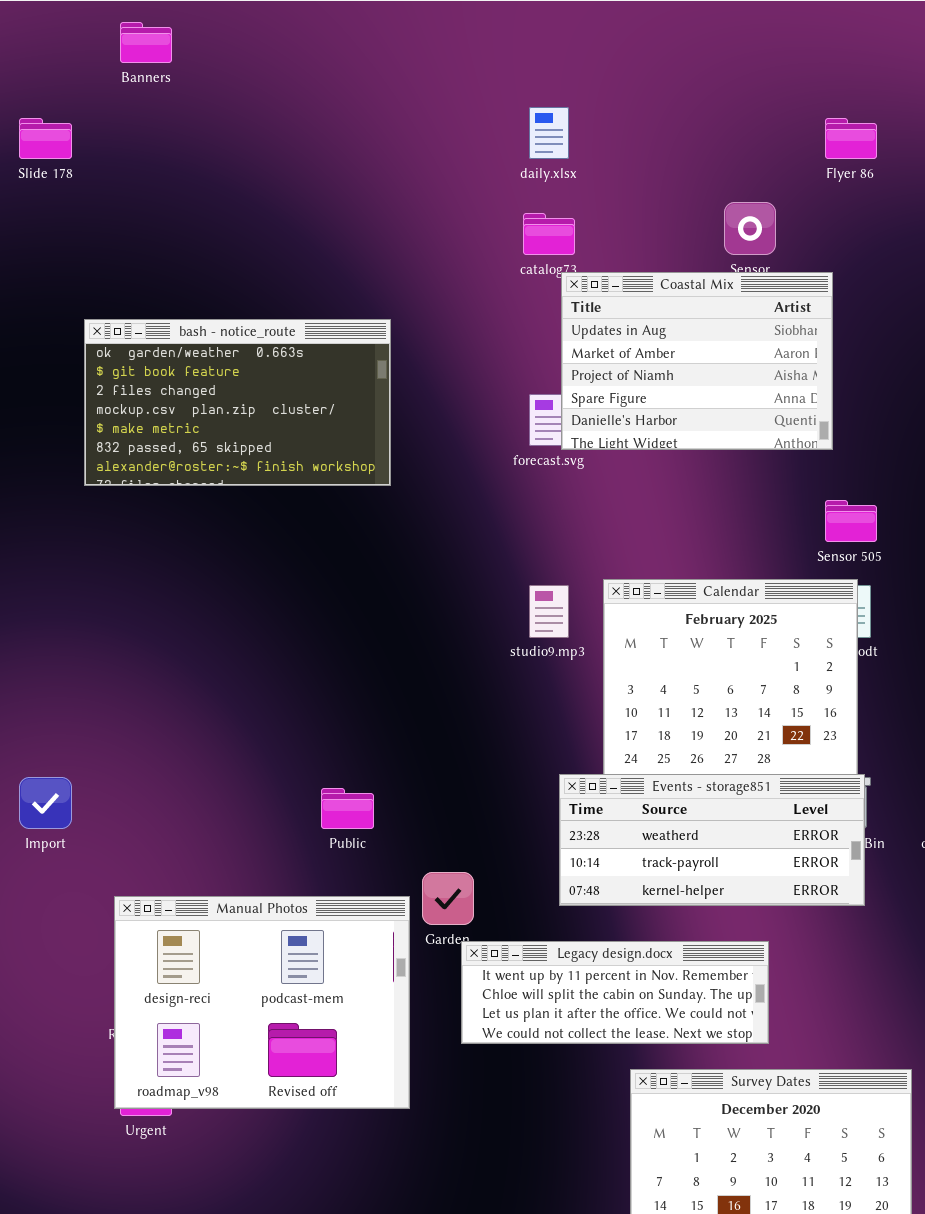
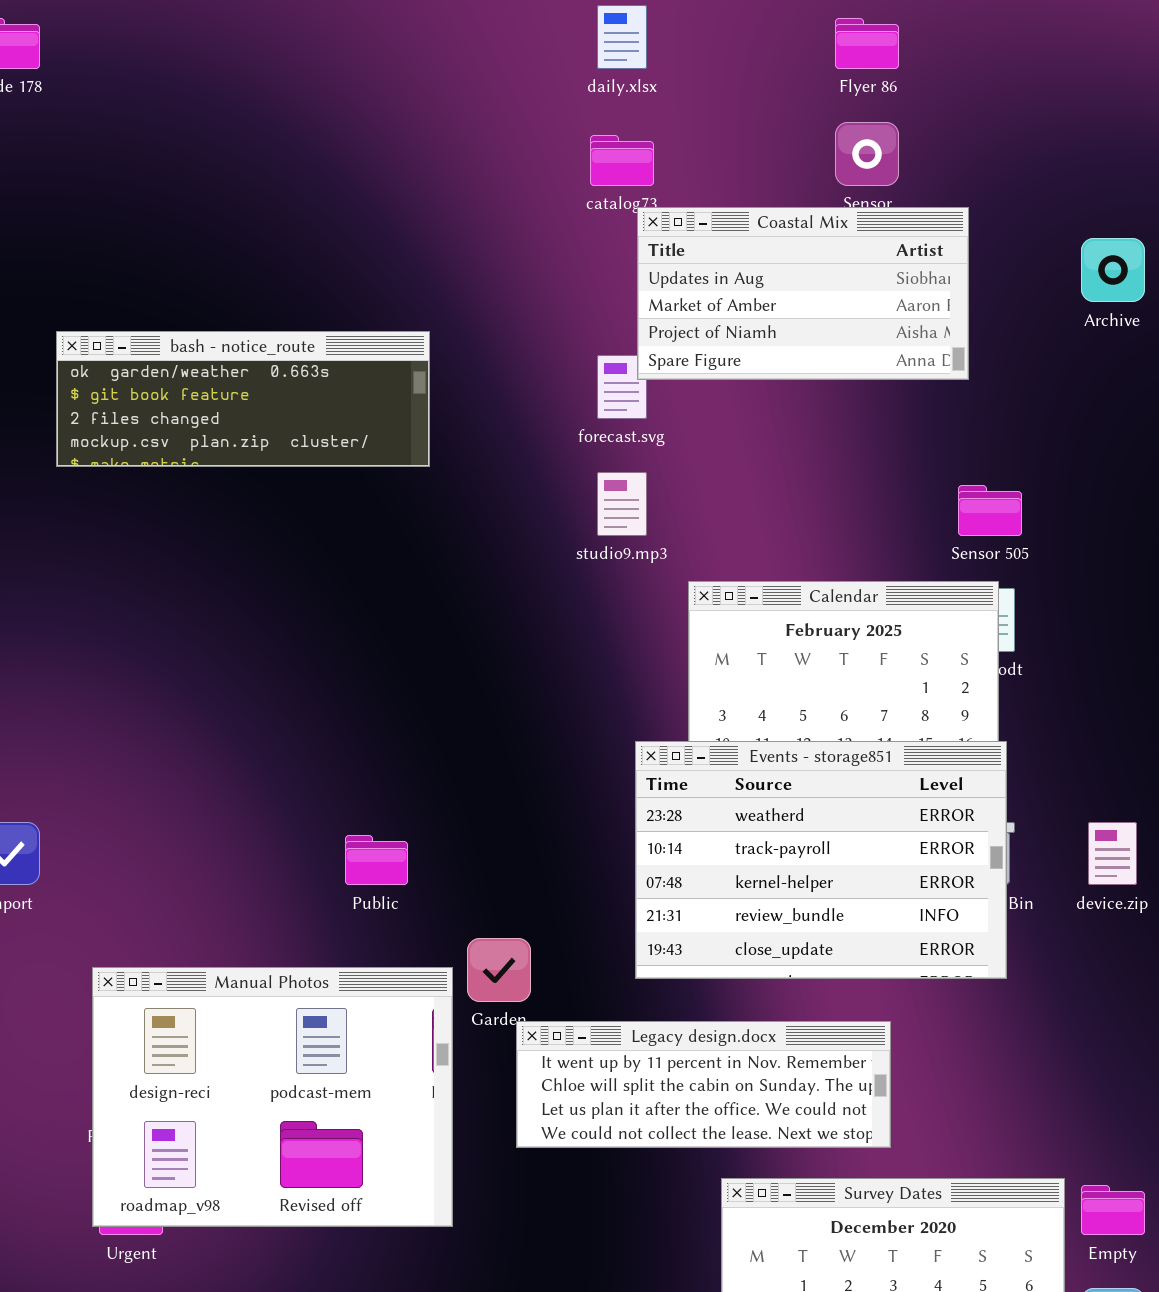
Flyer 86: [825,118,877,159] -> [835,18,899,69], moved
Coastal Mix: [561,272,833,450] -> [637,207,969,380], resized
bash - notice_route: [84,319,391,486] -> [56,331,430,467], resized
studio9.mp3: [529,585,569,638] -> [597,472,647,536], moved
Events - storage851: [559,774,865,906] -> [635,741,1007,979], resized

